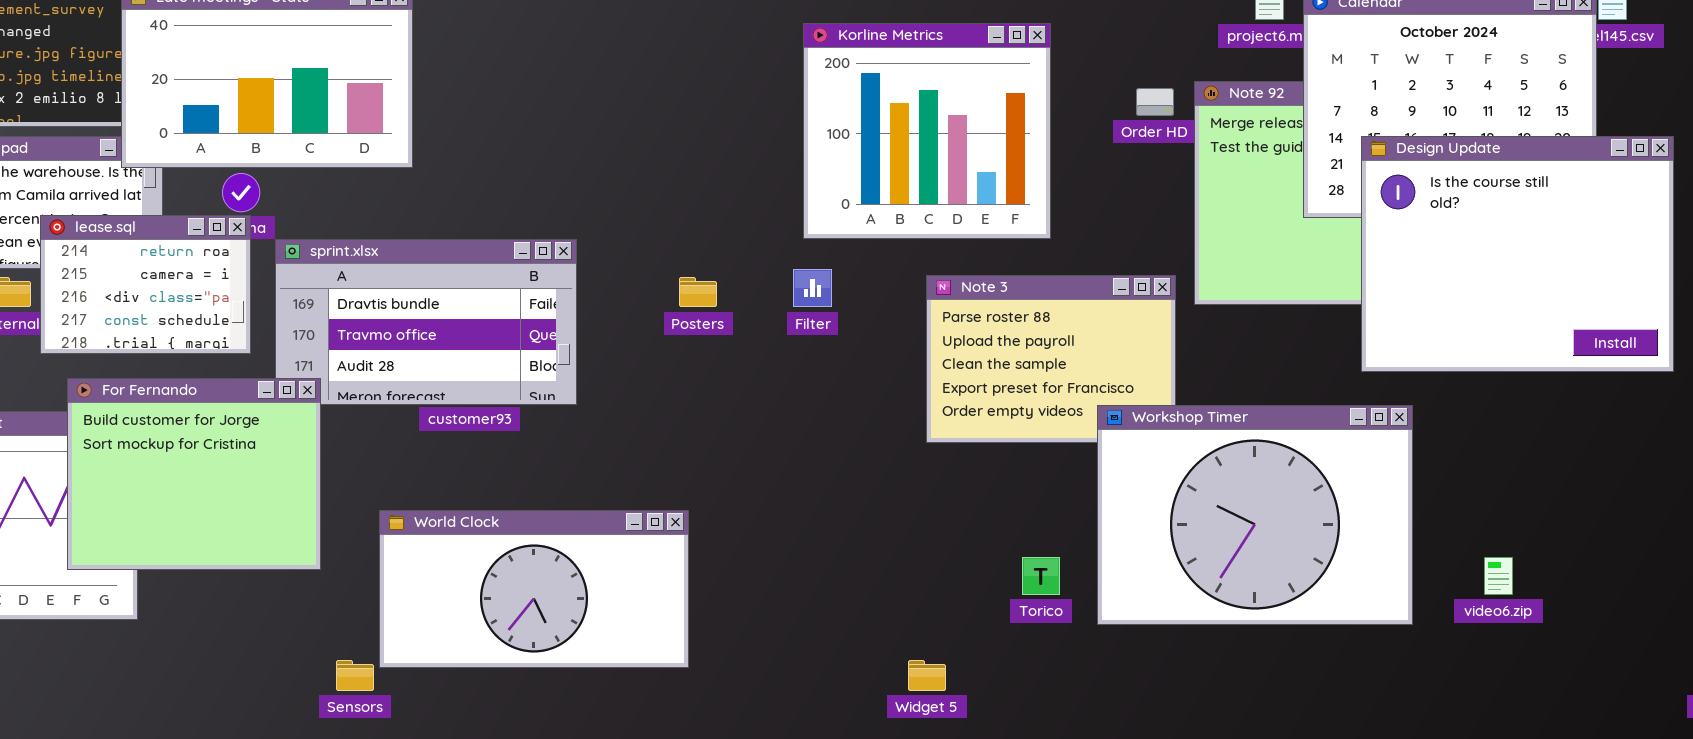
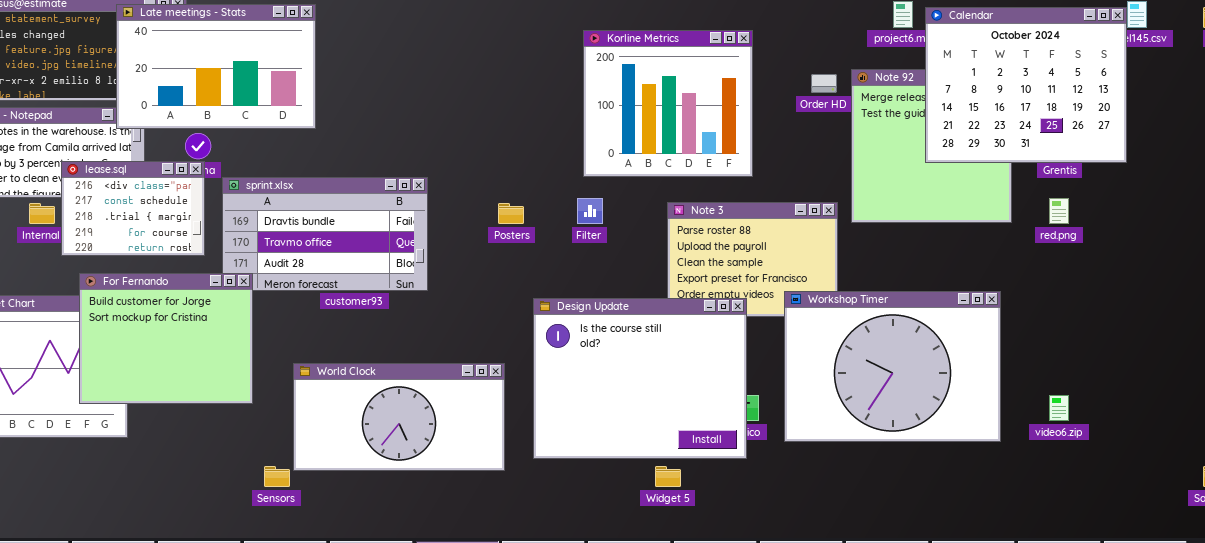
Design Update: [1361,136,1674,372] -> [533,298,747,459], moved
lease.sql: [40,215,251,354] -> [61,161,205,256], scrolled down 2 rows

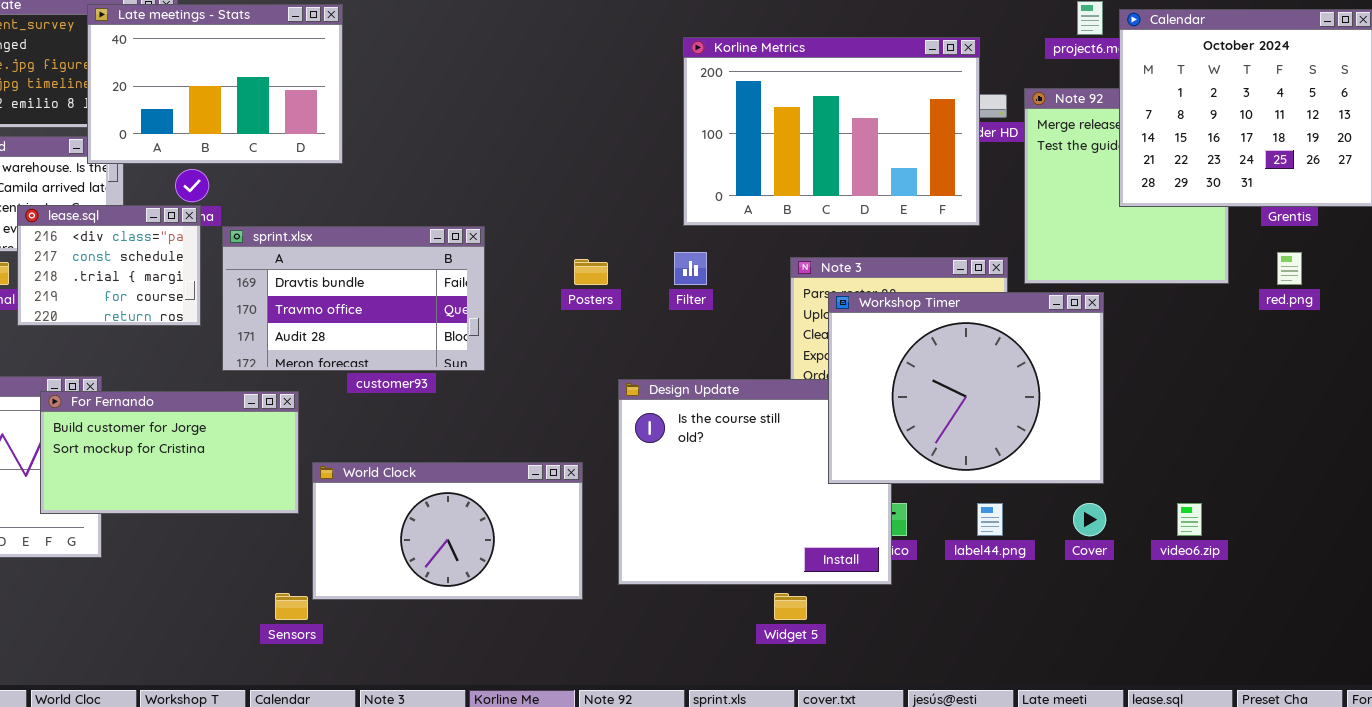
Korline Metrics: [583,30,753,177] -> [683,37,980,226], resized
For Fernando: [79,273,253,404] -> [40,391,299,514], resized
Workshop Timer: [784,291,1001,442] -> [828,292,1104,484], moved
video6.zip: [1049,395,1069,421] -> [1177,503,1202,536], moved

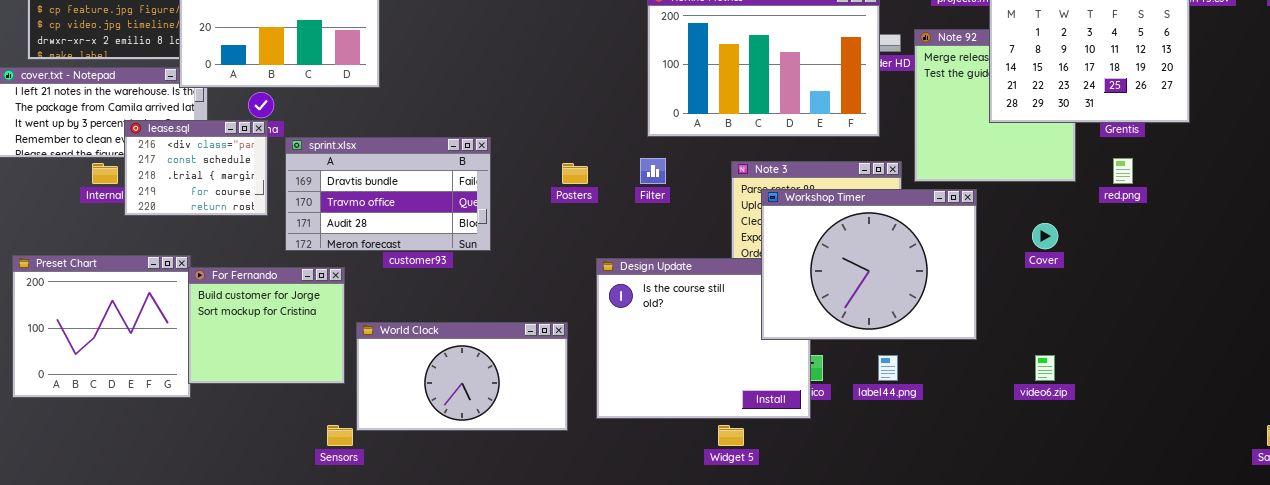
For Fernando: [40,391,299,514] -> [188,267,345,384], resized
Cover: [1073,503,1106,536] -> [1032,223,1058,249], moved

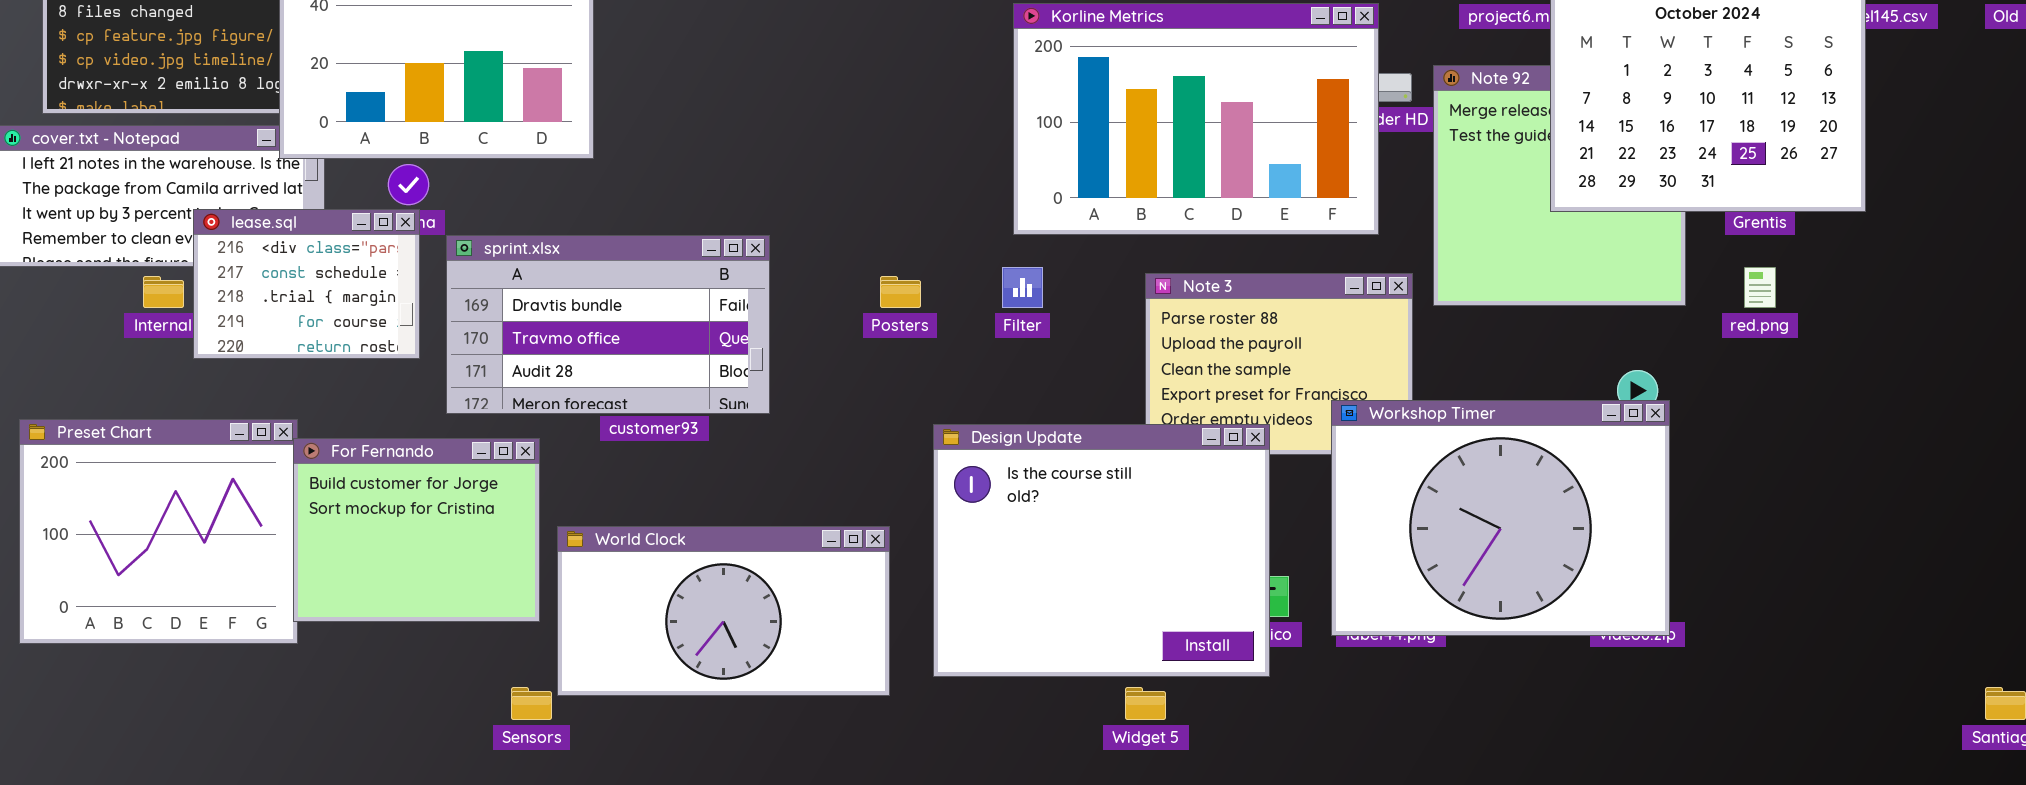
Workshop Timer: [761,189,977,340] -> [1331,400,1670,636], moved

